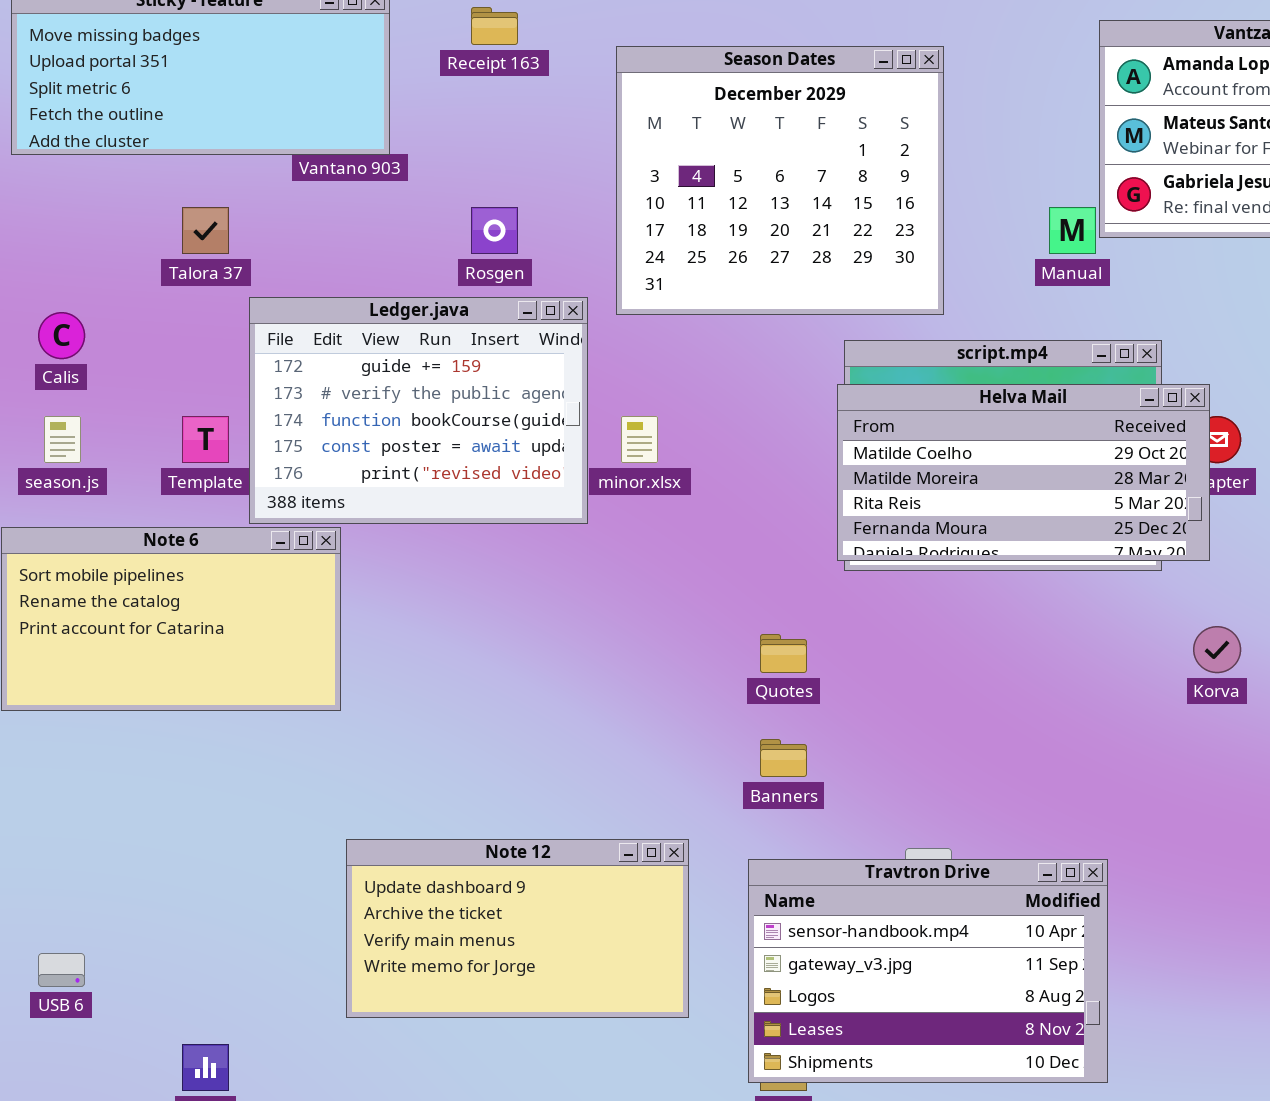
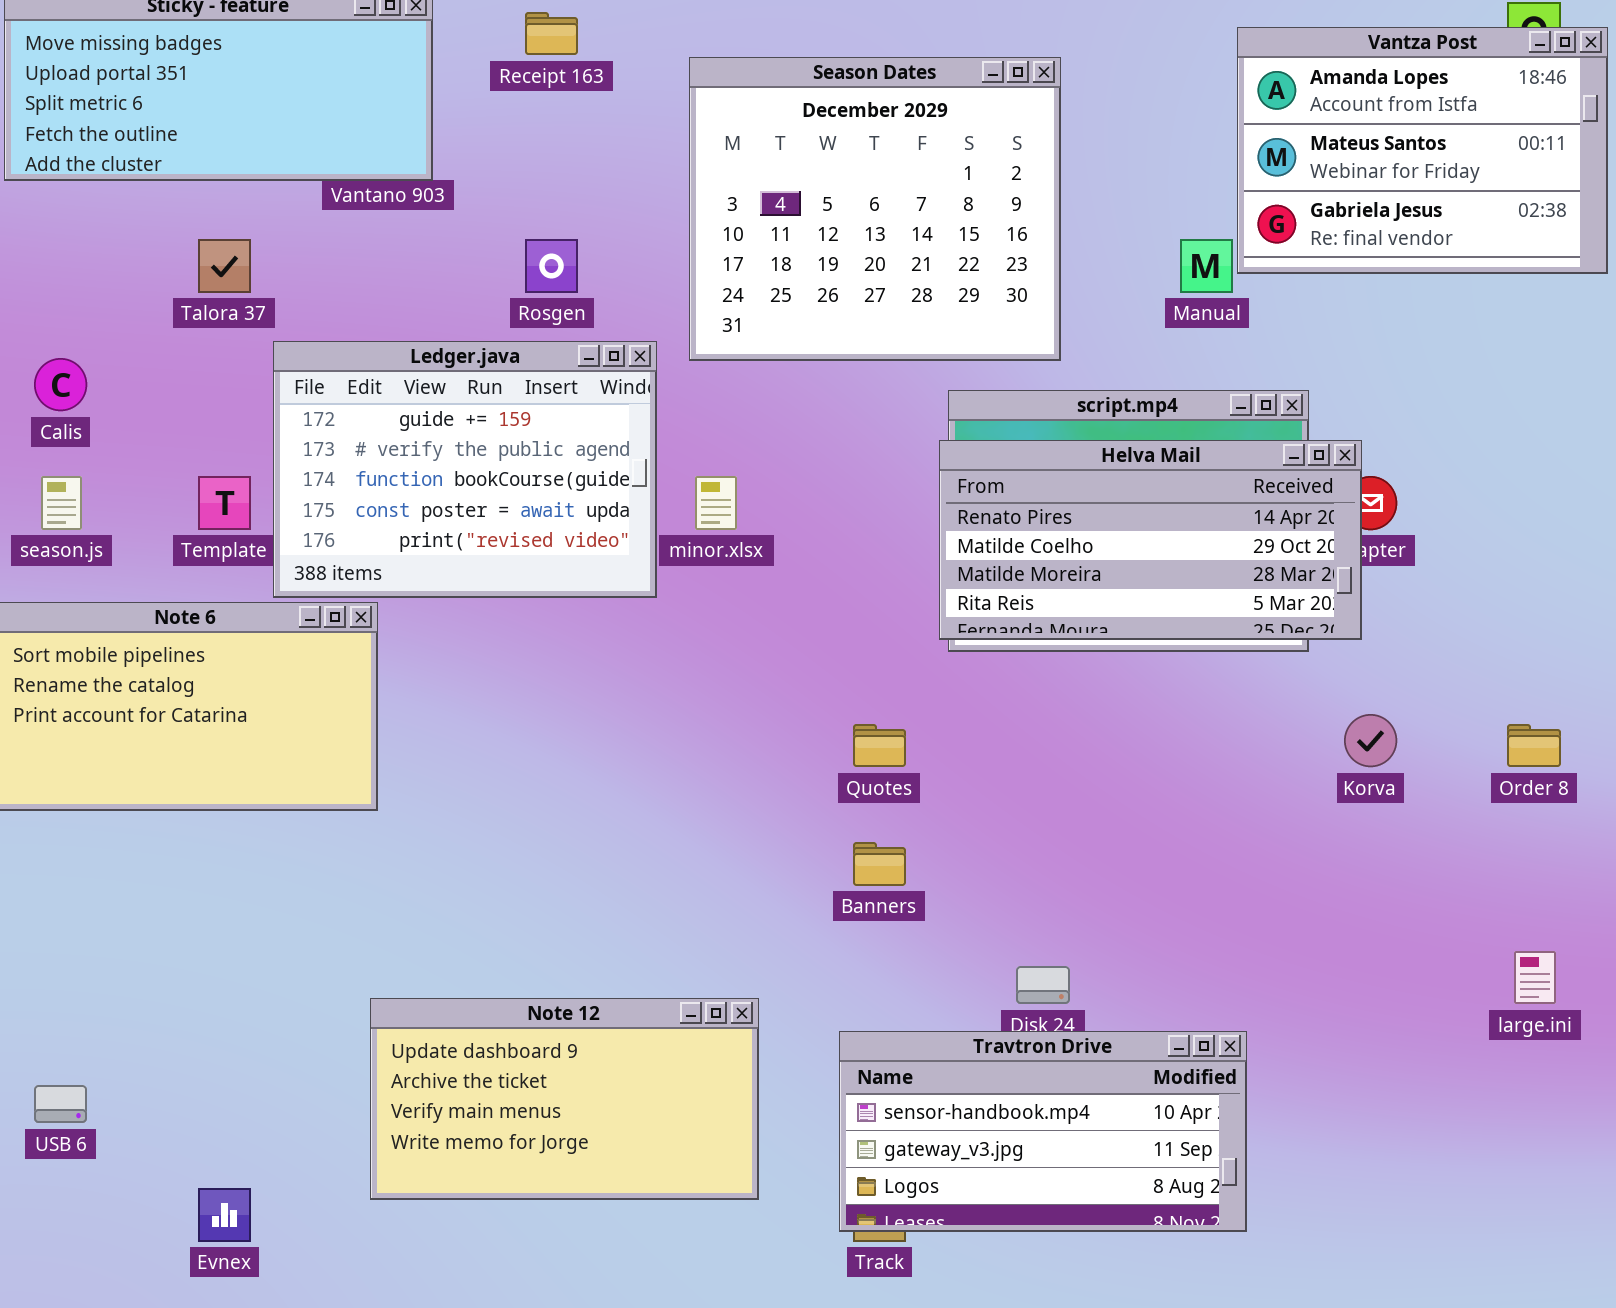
Helva Mail: [837,384,1210,561] -> [939,440,1362,640], scrolled up 1 row
Note 12: [346,839,689,1018] -> [370,998,759,1200], moved
Travtron Drive: [748,859,1108,1083] -> [839,1031,1247,1232], resized

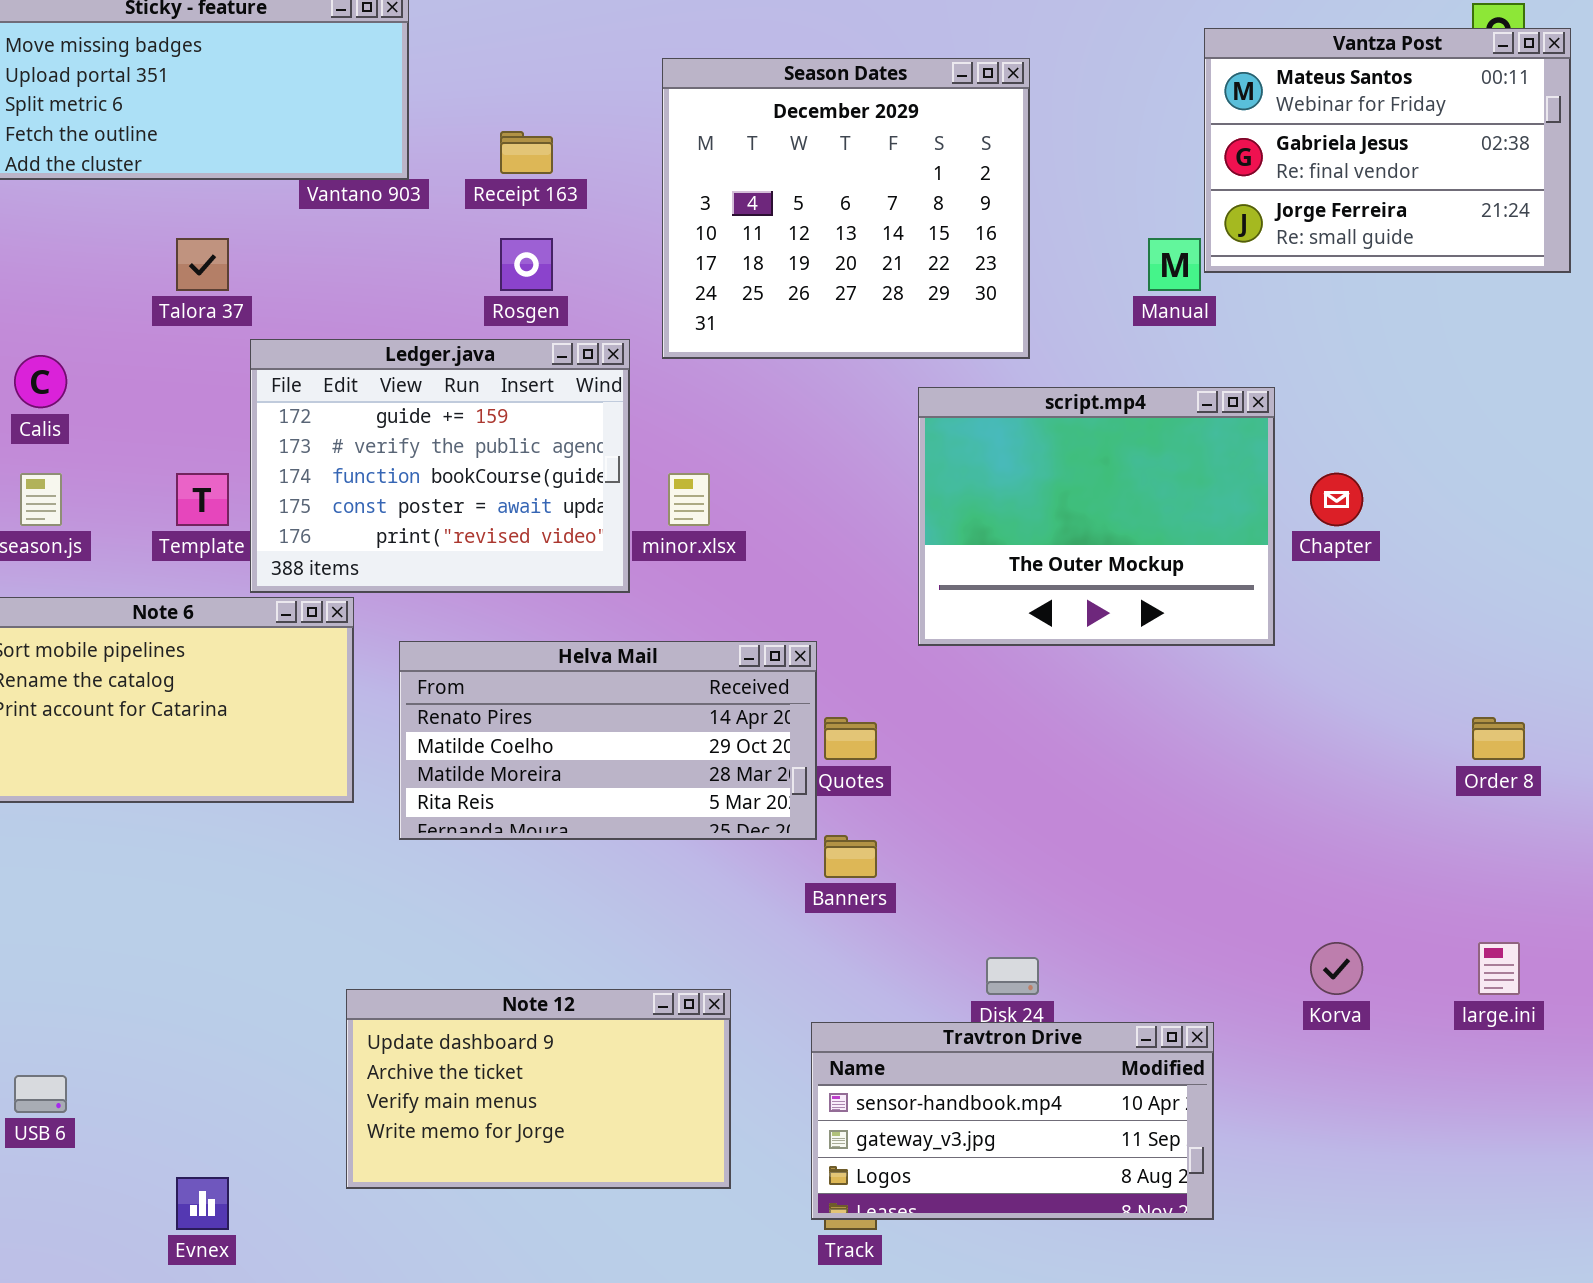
Receipt 163: [525,12,578,55] -> [500,131,553,174], moved
Vantza Post: [1237,27,1608,274] -> [1204,28,1571,273], scrolled down 1 row
Helva Mail: [939,440,1362,640] -> [399,641,817,840], moved
Korva: [1344,714,1397,767] -> [1310,942,1363,995], moved

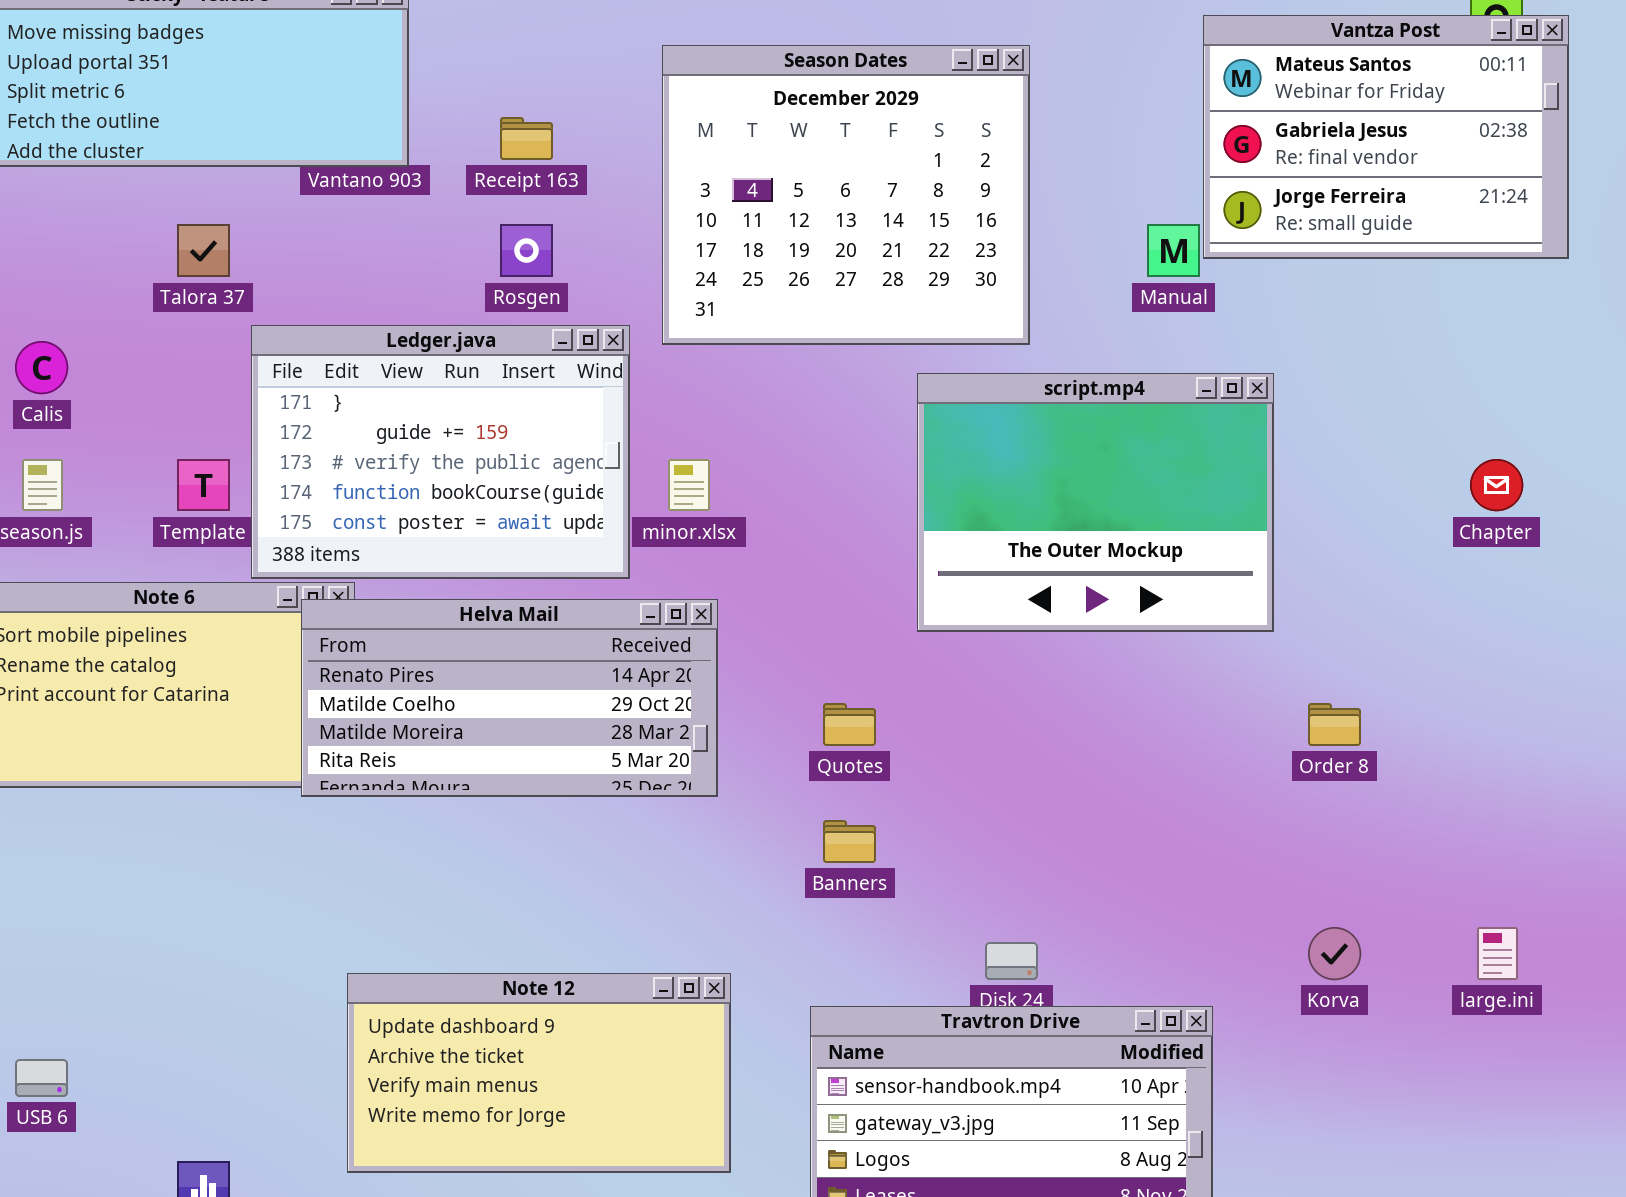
Ledger.java: [250,339,630,593] -> [251,325,630,579], scrolled up 1 row
Chapter: [1310,473,1363,526] -> [1470,459,1523,511], moved
Helva Mail: [399,641,817,840] -> [301,599,718,797], moved
Order 8: [1472,717,1525,760] -> [1308,703,1361,746], moved

